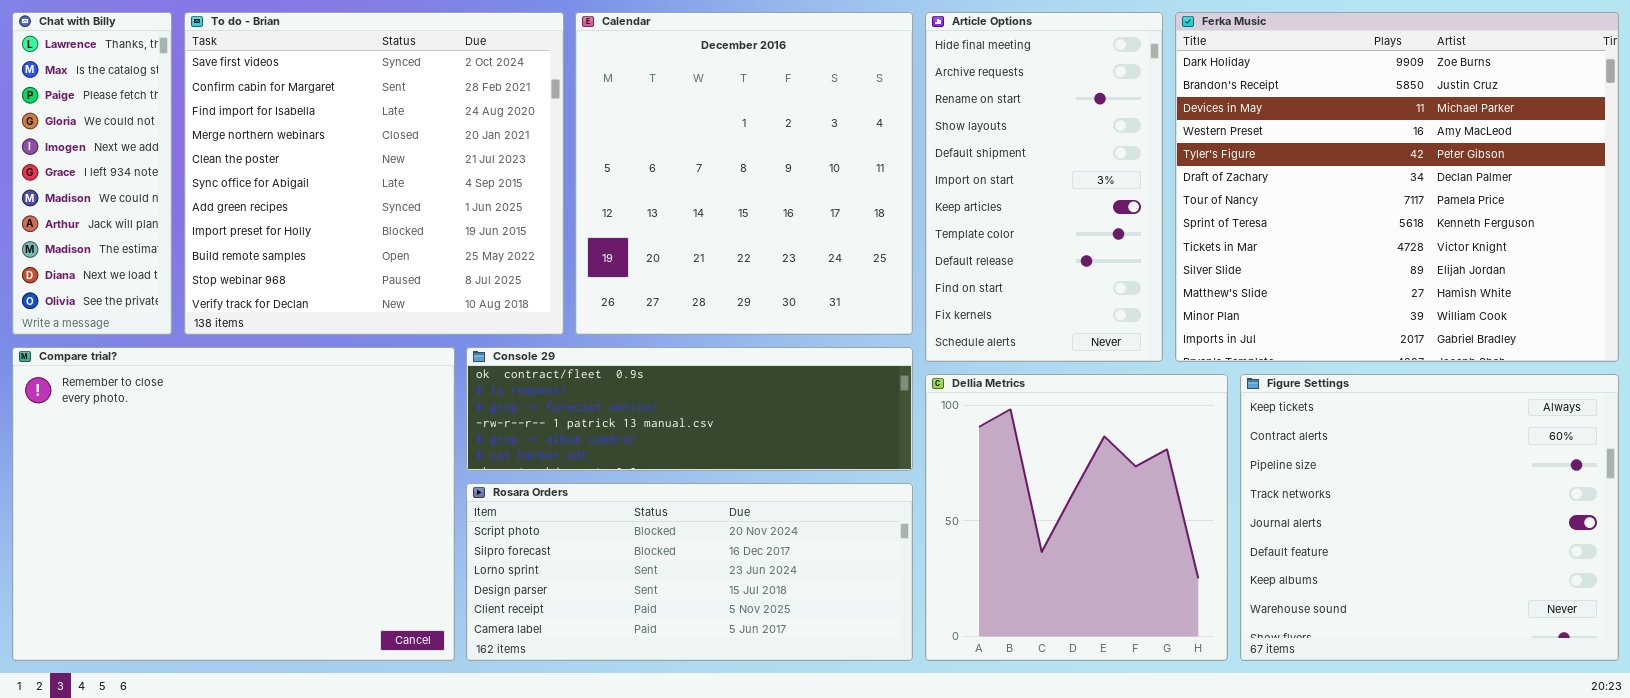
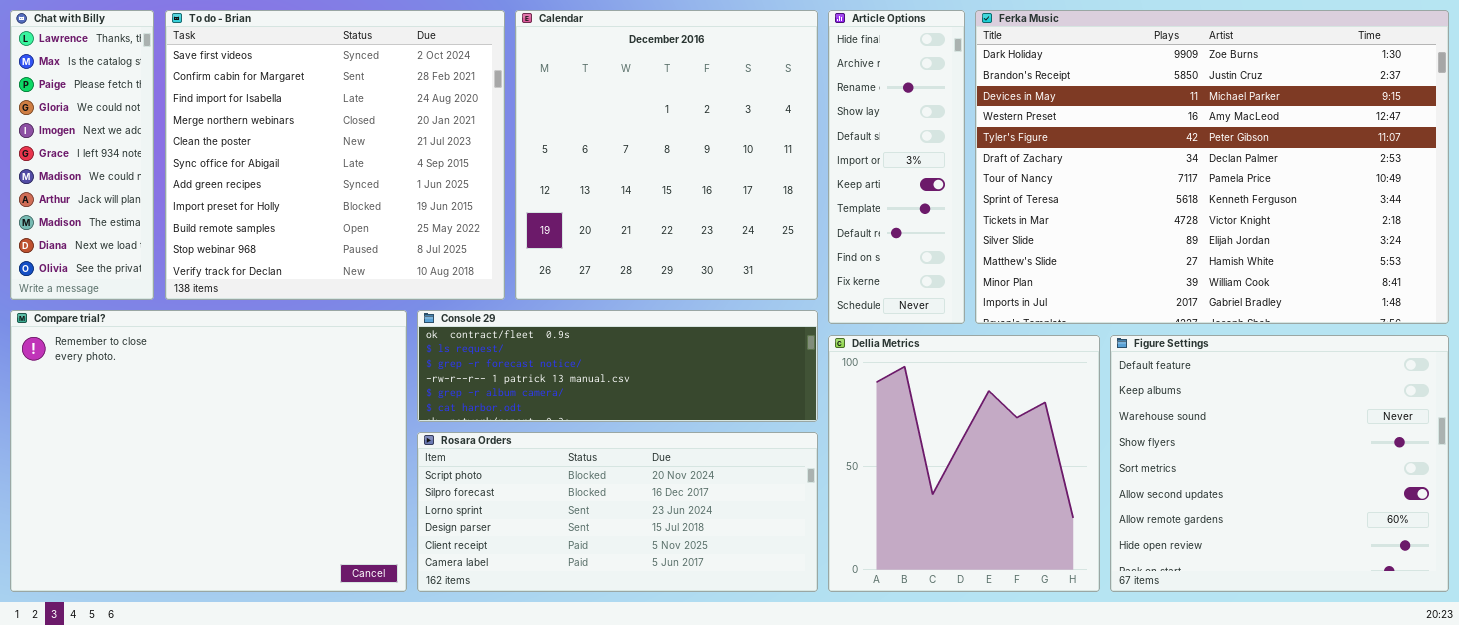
Article Options: [925,12,1163,362] -> [828,10,965,324], resized
Ferka Music: [1175,12,1619,362] -> [975,10,1449,324], resized
Figure Settings: [1240,374,1619,661] -> [1110,335,1449,592], scrolled down 5 rows

